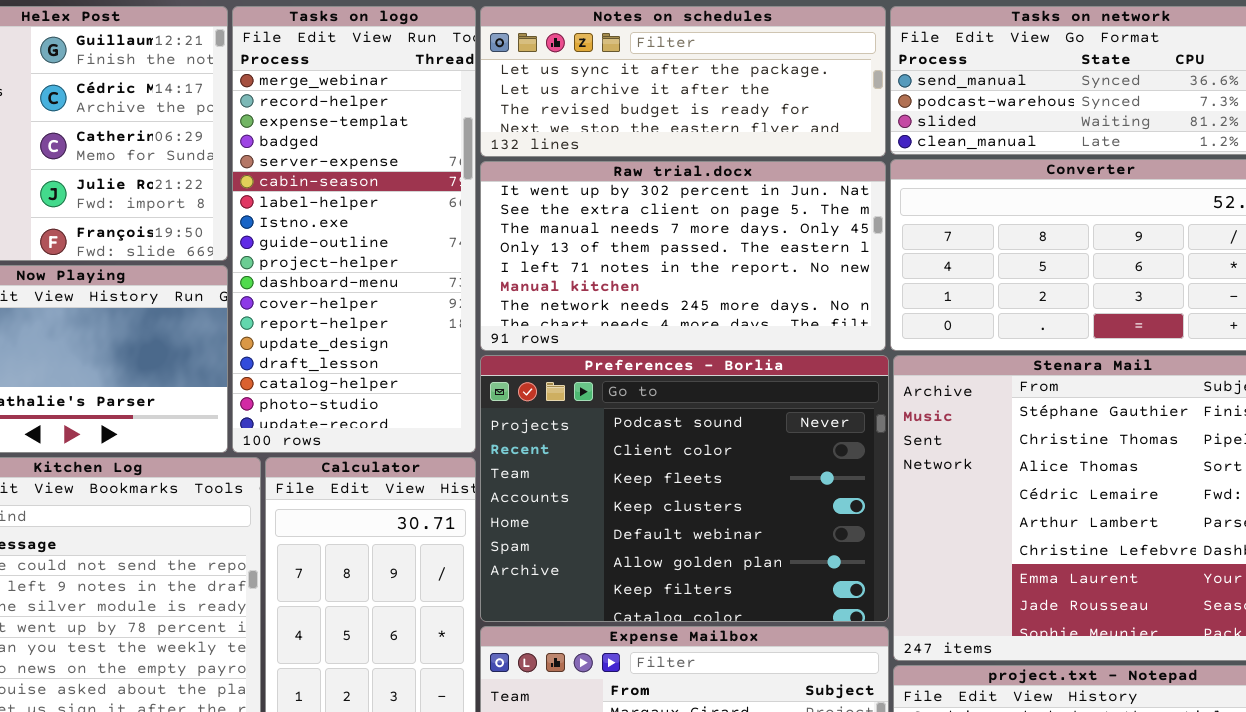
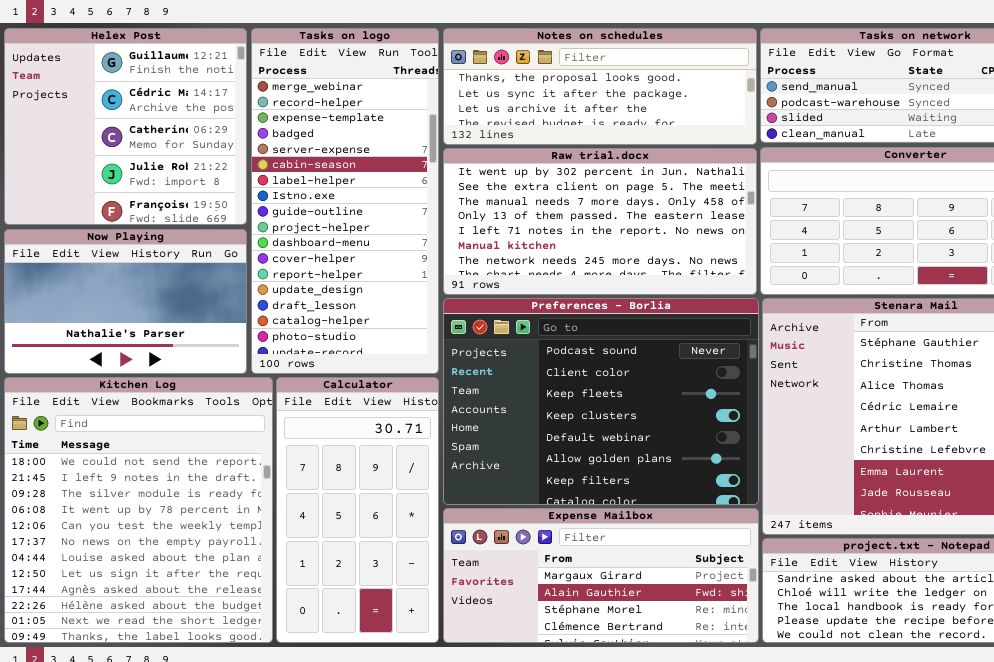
Notes on schedules: [480,6,886,157] -> [443,28,757,145], scrolled up 1 row

